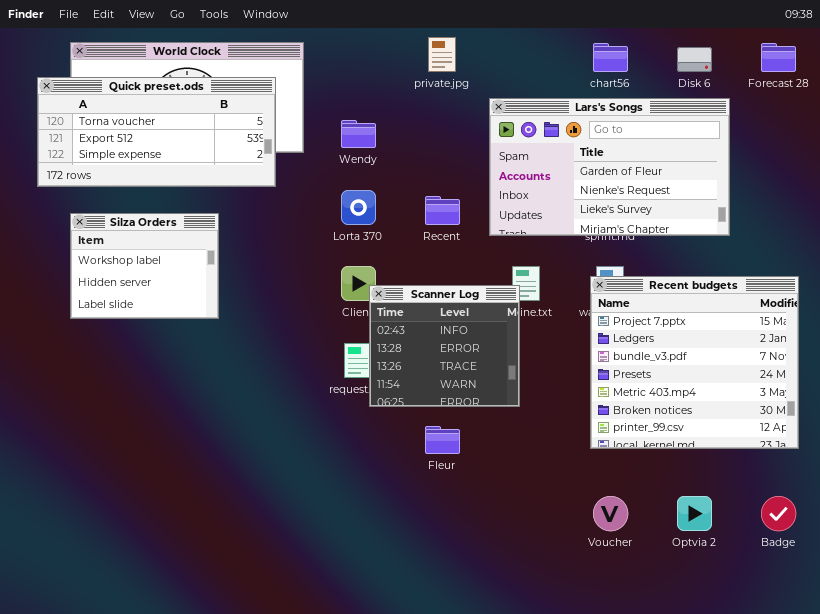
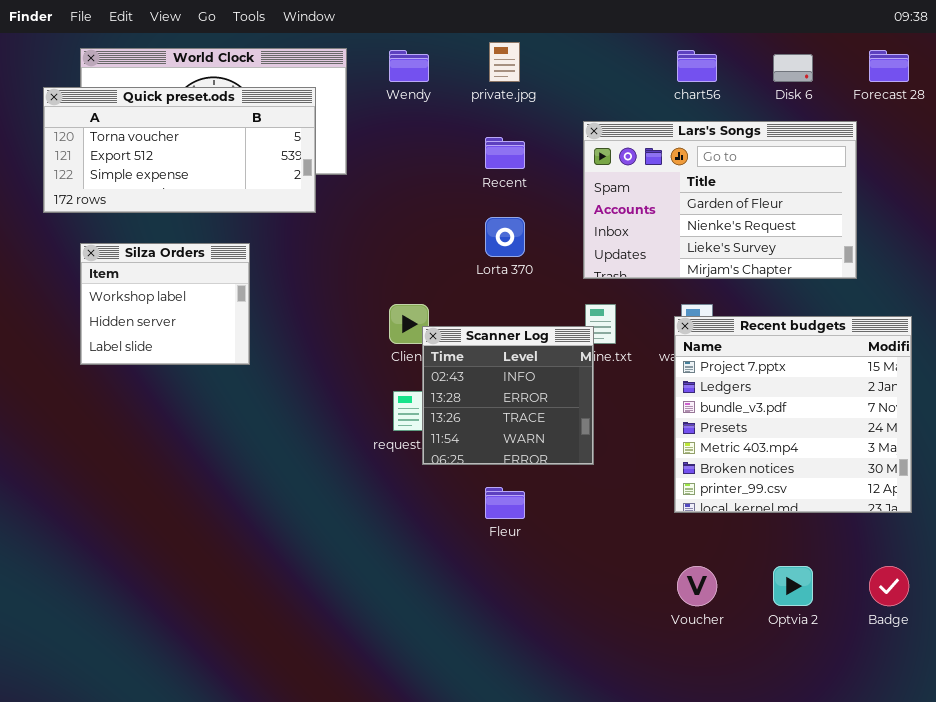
Lars's Songs: [489,98,730,236] -> [583,121,857,279], moved
Wendy: [341,120,376,148] -> [389,50,429,82], moved
Lorta 370: [341,190,376,225] -> [485,217,525,257], moved
Recent: [425,196,460,225] -> [485,137,525,169], moved

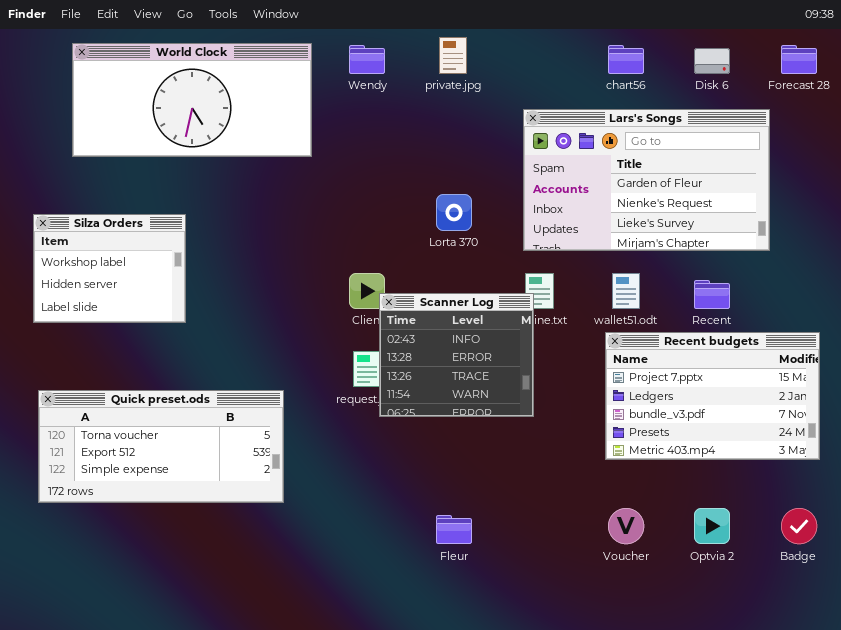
Quick preset.ods: [43,87,316,213] -> [38,390,284,503], moved
Recent: [485,137,525,169] -> [694,280,730,309], moved
Silza Orders: [80,243,250,365] -> [33,214,186,323], moved
Recent budgets: [674,316,912,513] -> [605,332,820,460], resized
Fleur: [485,487,525,519] -> [436,515,472,544], moved

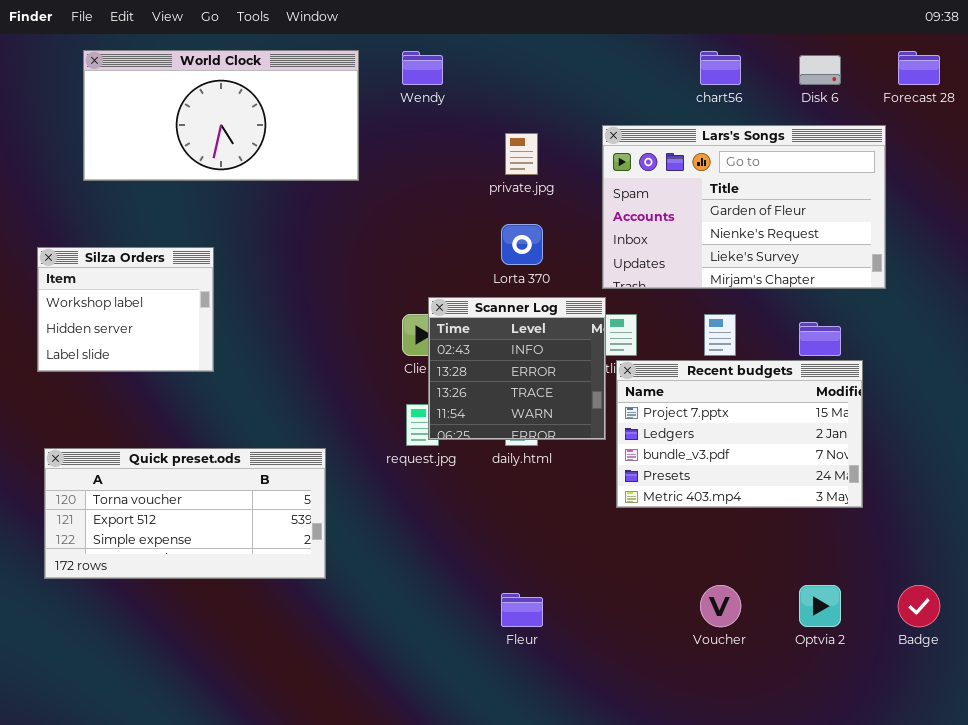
private.jpg: [439,37,467,74] -> [505,133,538,175], moved
Scanner Log: [379,293,534,417] -> [428,297,606,440], moved
Recent budgets: [605,332,820,460] -> [616,360,863,508], moved

